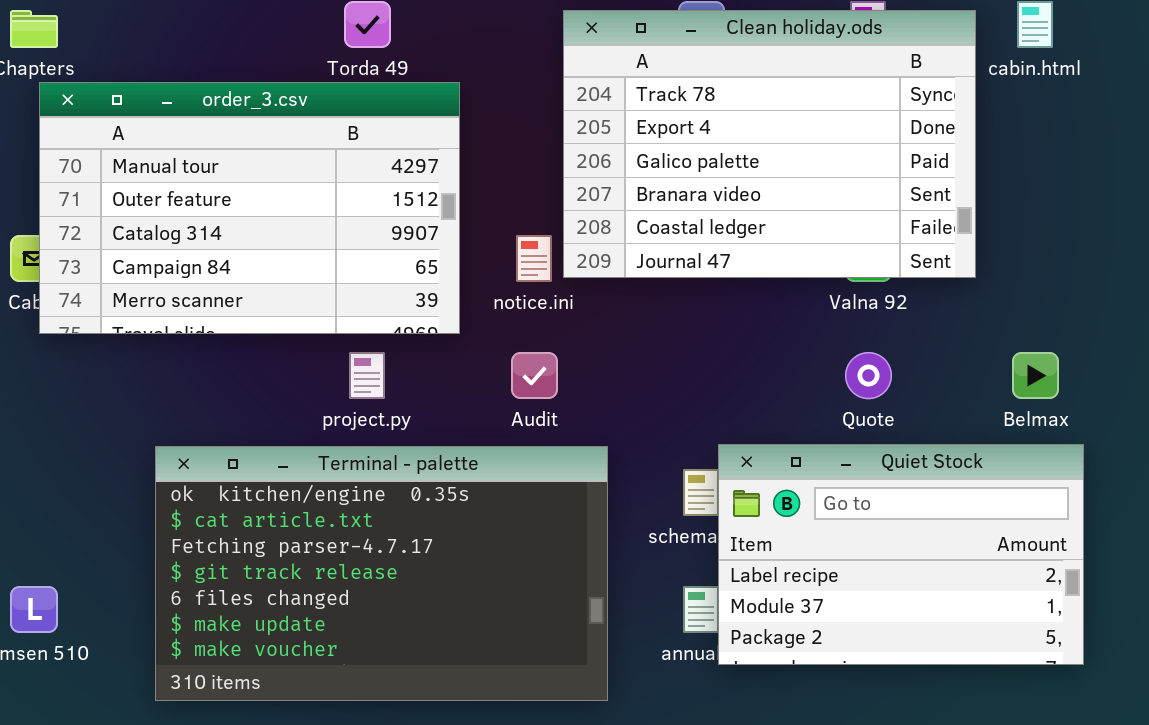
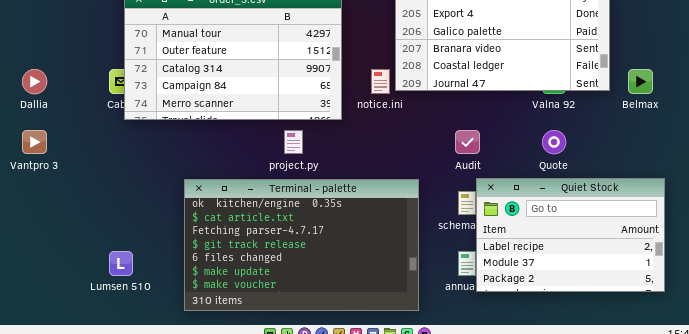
Audit: [511,352,558,399] -> [455,130,480,154], moved
Belmax: [1012,352,1059,399] -> [628,69,653,94], moved

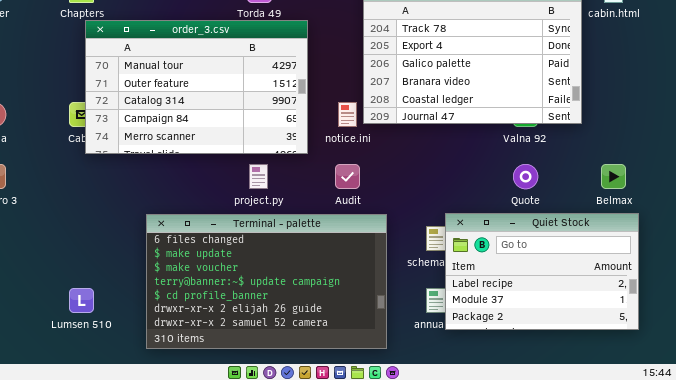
Belmax: [628,69,653,94] -> [601,164,626,189], moved
Audit: [455,130,480,154] -> [335,164,360,189], moved
Terminal - palette: [184,179,419,311] -> [146,214,387,349], scrolled down 4 rows

